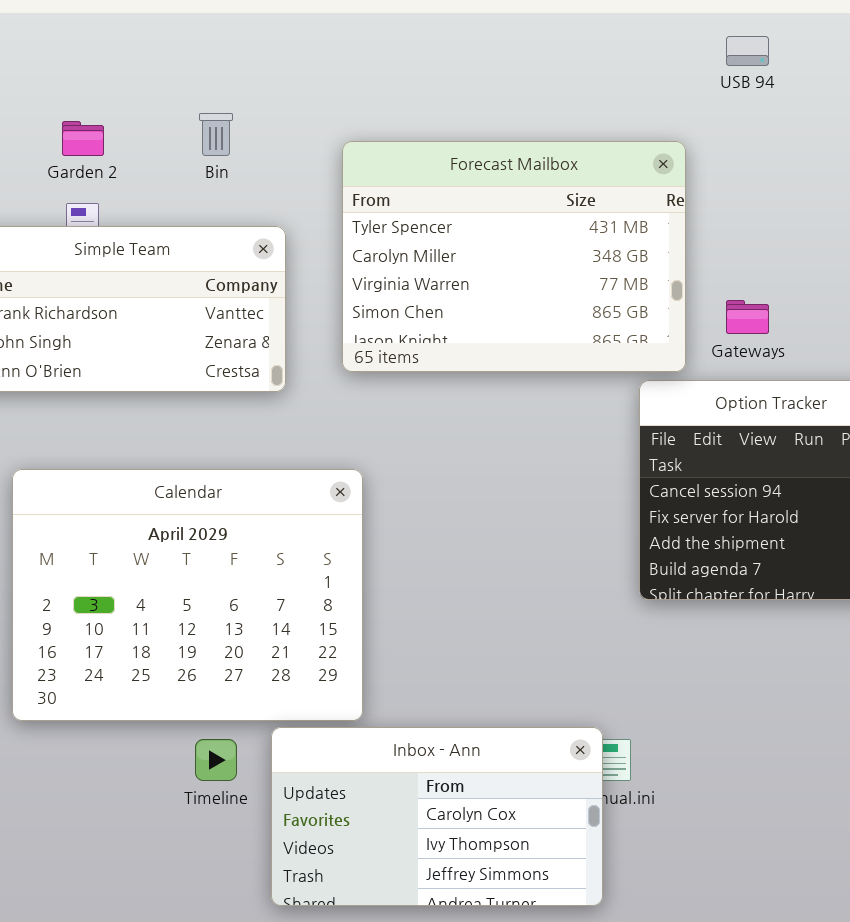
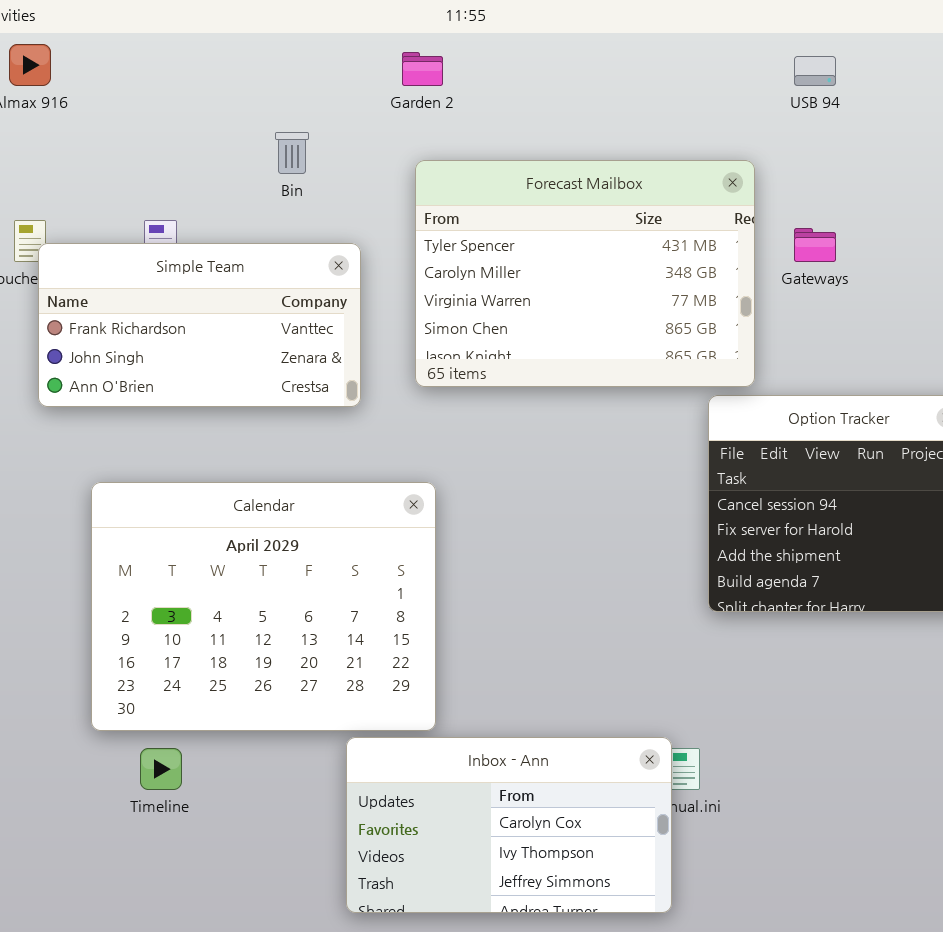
Garden 2: [62,121,104,156] -> [402,52,443,86], moved
Gateways: [726,300,769,334] -> [794,228,836,262], moved
Timeline: [195,739,237,781] -> [140,748,182,790], moved

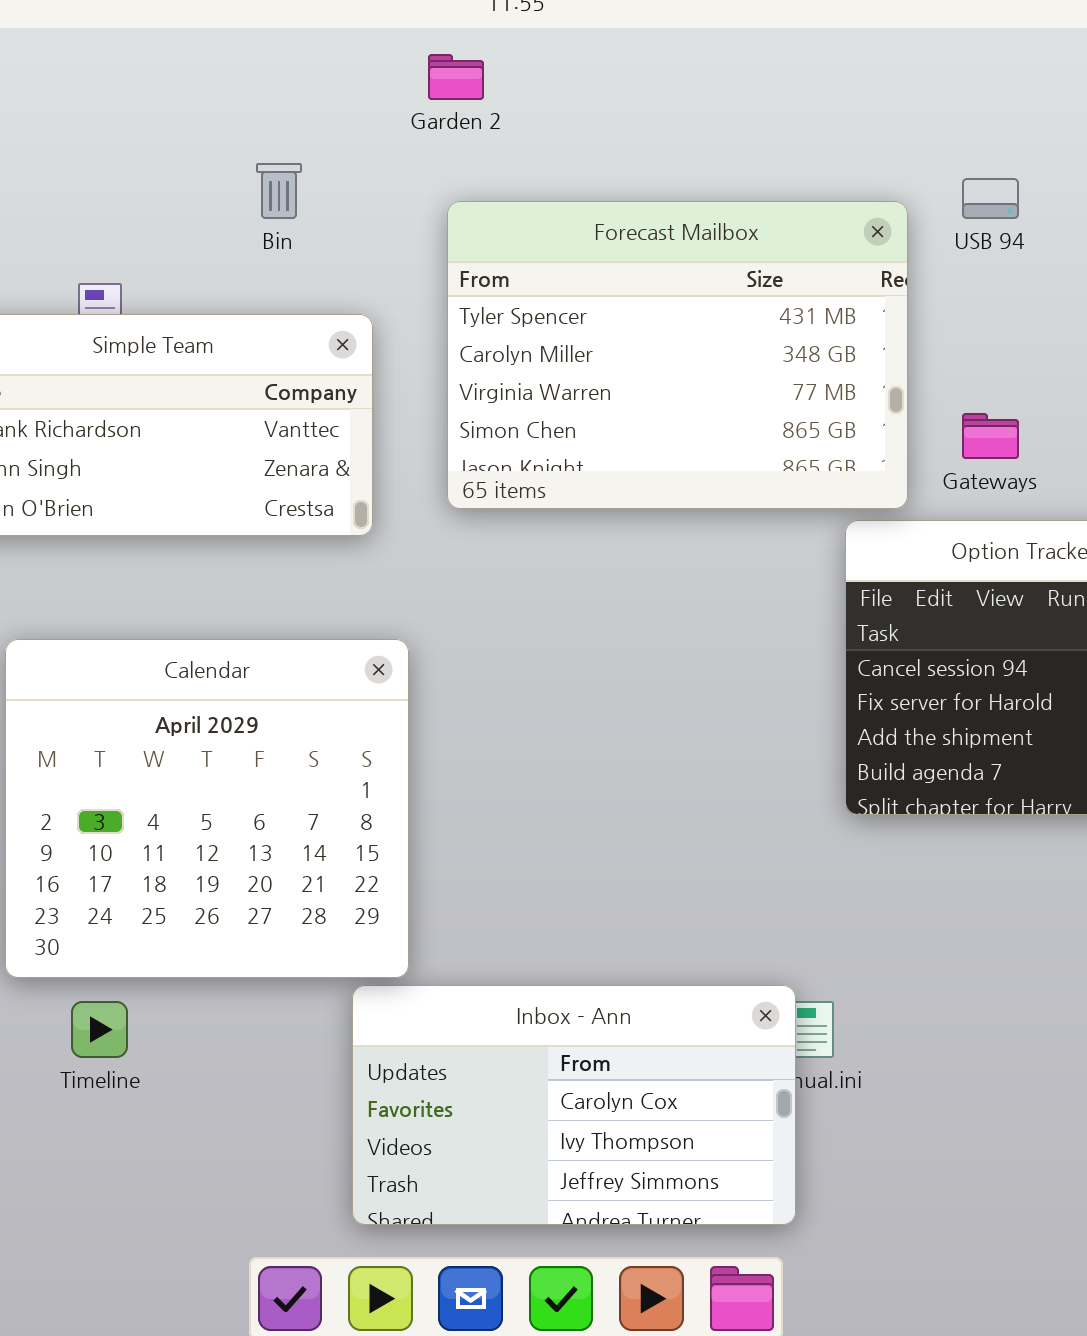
USB 94: [794,56,836,86] -> [962,178,1019,219], moved
Gateways: [794,228,836,262] -> [962,413,1019,459], moved
Calendar: [91,482,436,731] -> [5,639,409,978], resized

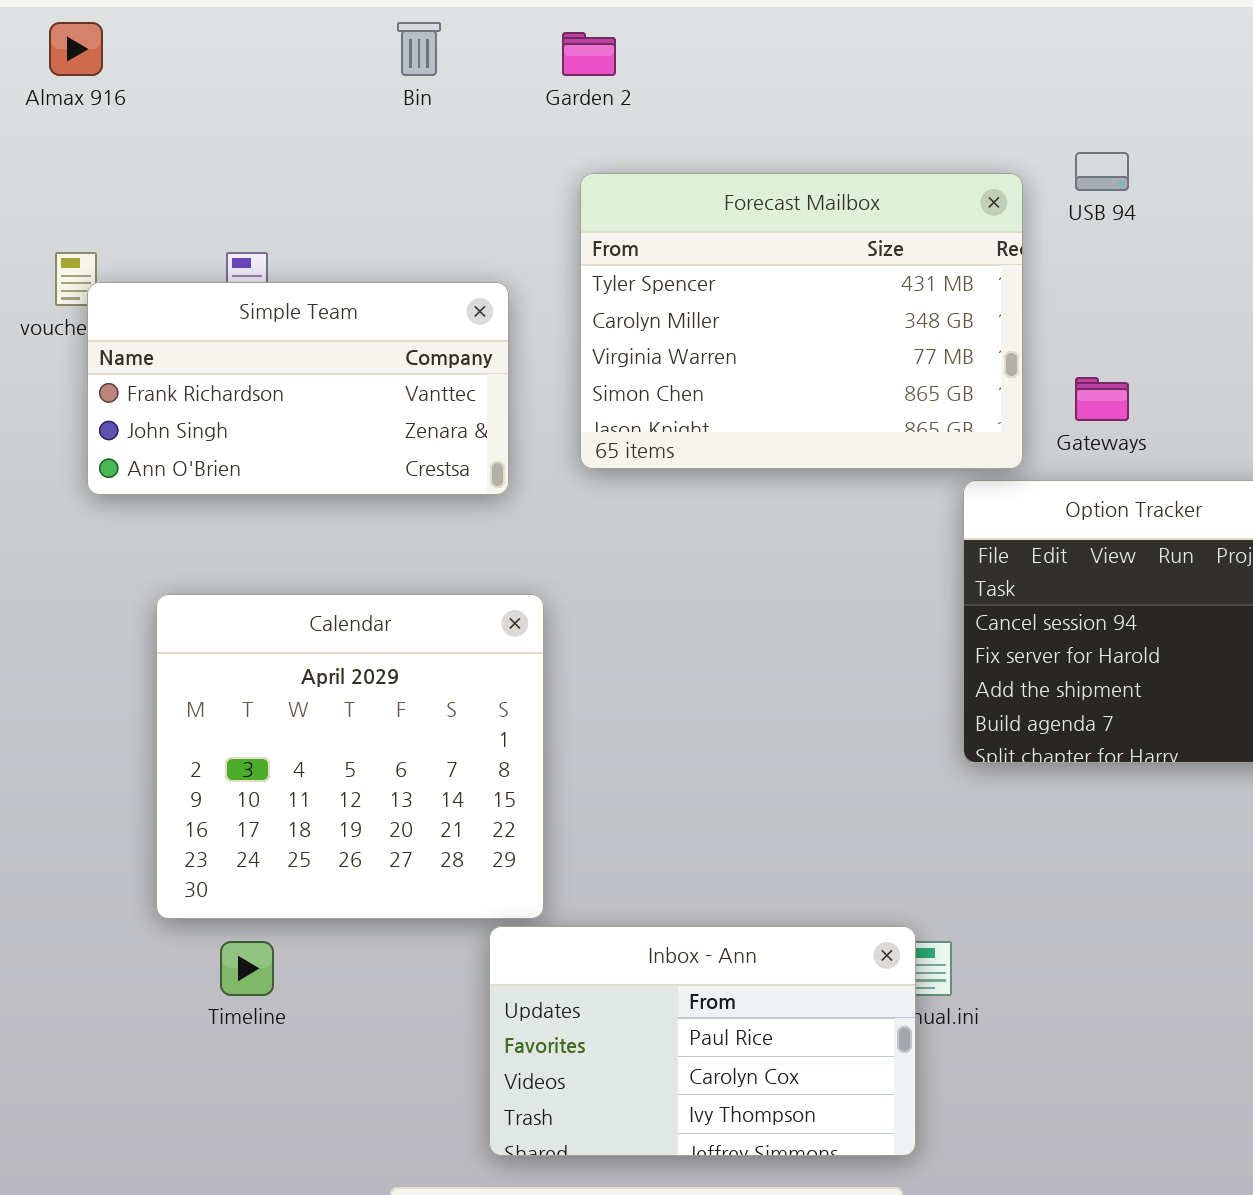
Bin: [256,163,302,219] -> [397,22,441,76], moved
Inbox - Ann: [352,985,796,1225] -> [489,926,916,1156], scrolled up 1 row

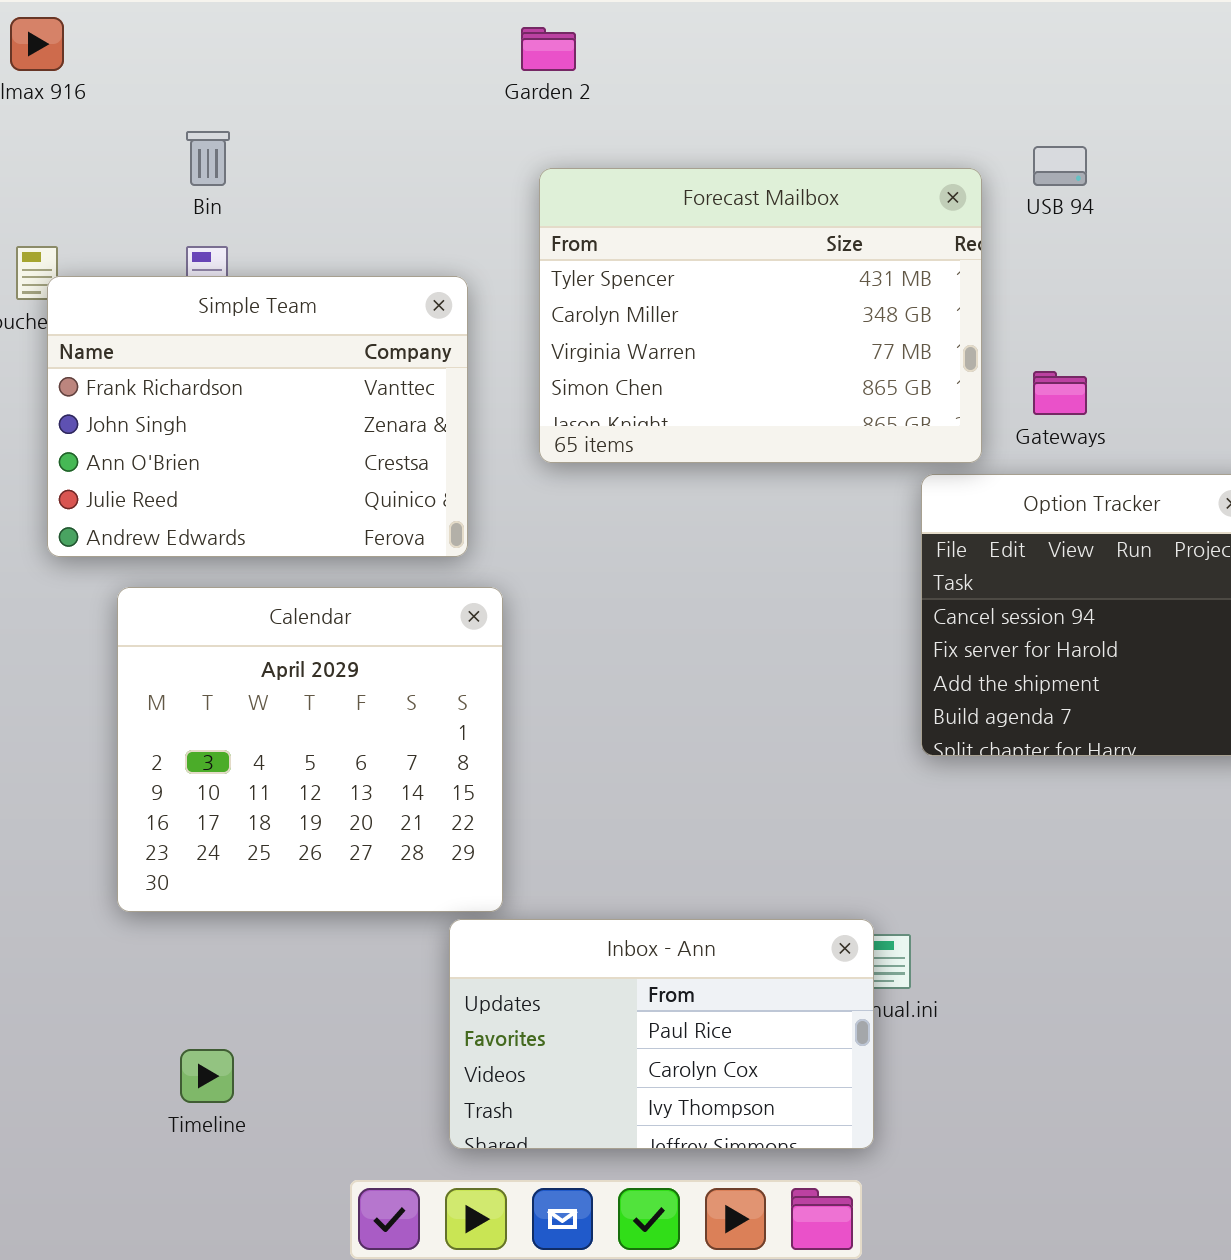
Bin: [397,22,441,76] -> [186,131,230,186], moved
Simple Team: [87,282,509,495] -> [47,276,468,557], resized
Timeline: [220,941,274,996] -> [180,1049,234,1103], moved

